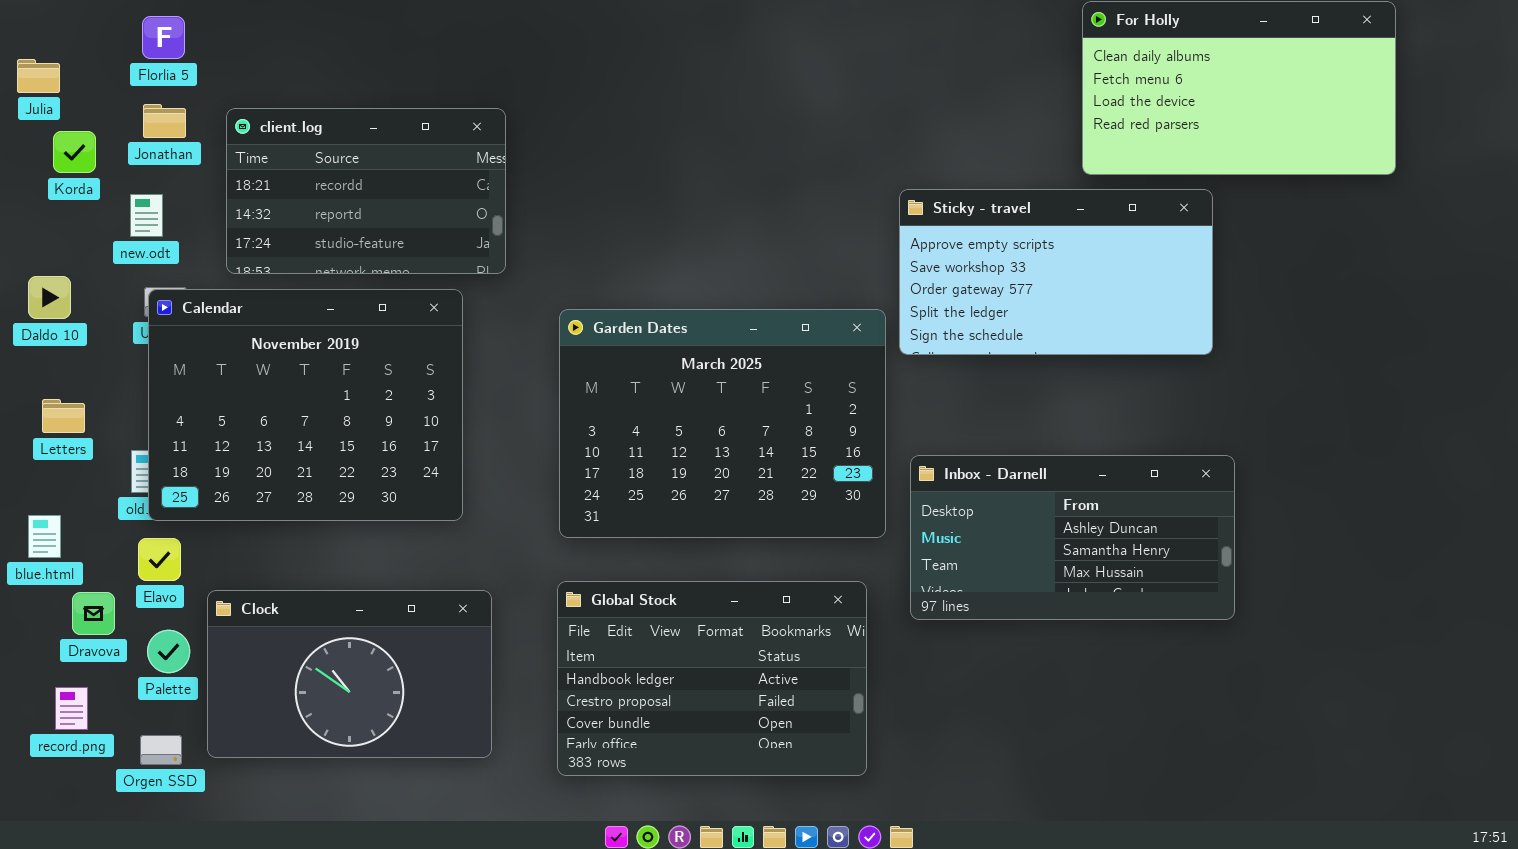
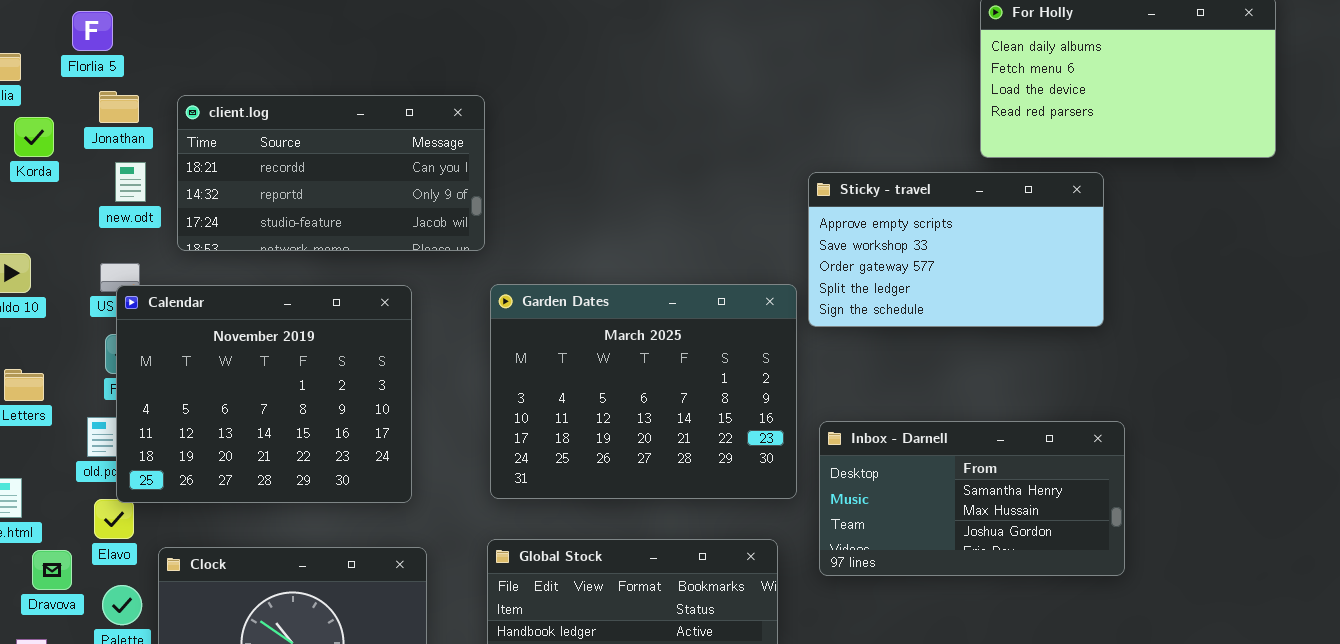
Florlia 5: [142,16,185,59] -> [72,11,113,51], moved
client.log: [226,108,506,274] -> [177,95,485,251], resized
new.odt: [130,194,163,237] -> [115,162,146,202], moved
Calendar: [148,289,463,521] -> [116,285,412,503], moved
Inbox - Darnell: [910,455,1235,620] -> [819,421,1125,576], scrolled down 1 row

